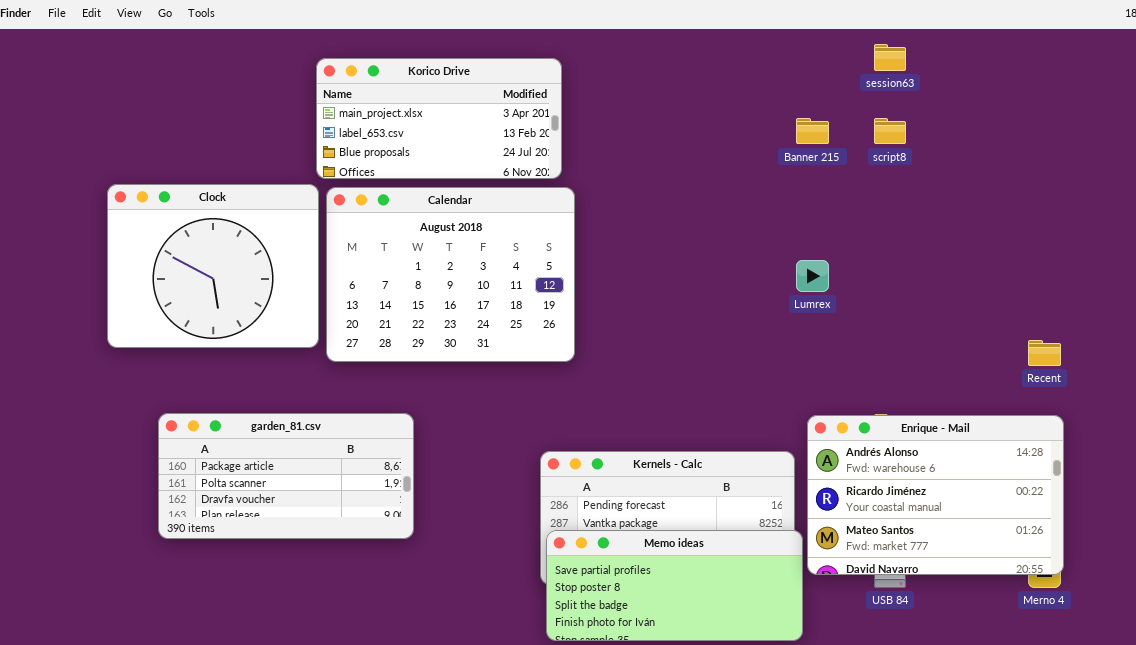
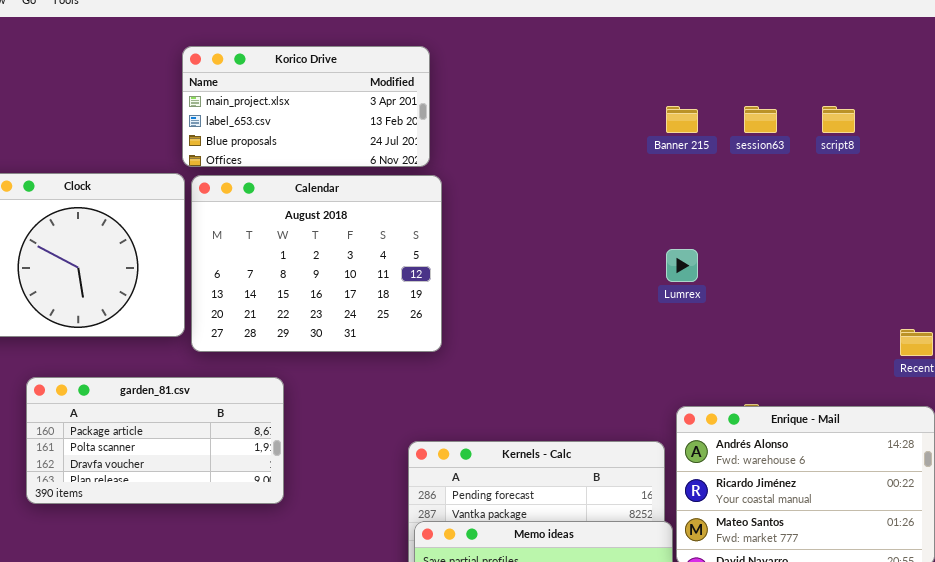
session63: [874,44,906,71] -> [744,106,777,133], moved
script8: [874,118,906,144] -> [822,106,855,133], moved
garden_81.csv: [158,413,414,539] -> [26,377,284,504], moved

